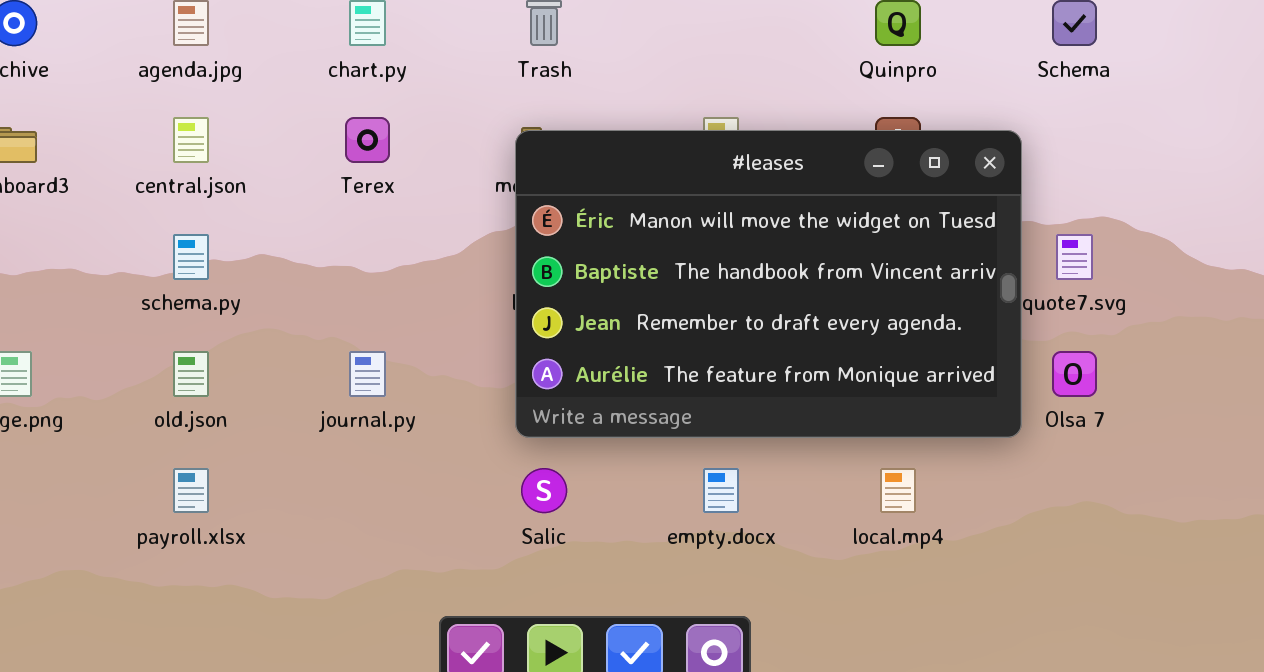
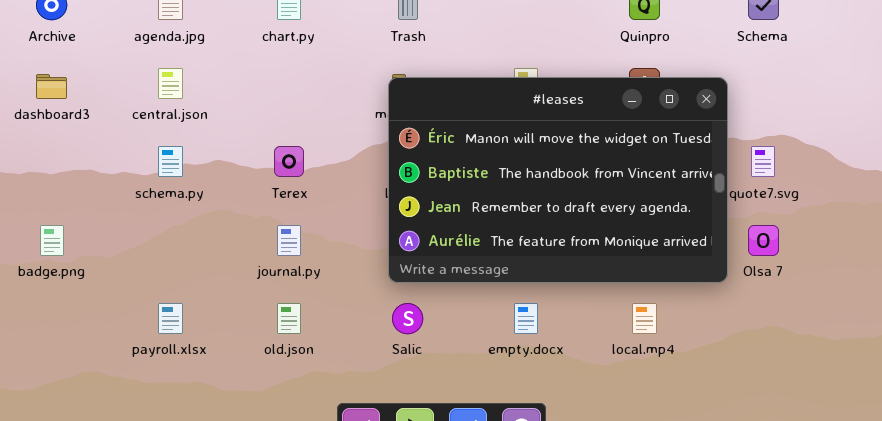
Terex: [345,117,390,163] -> [274,146,304,177], moved
old.json: [173,351,209,397] -> [277,303,301,334], moved

